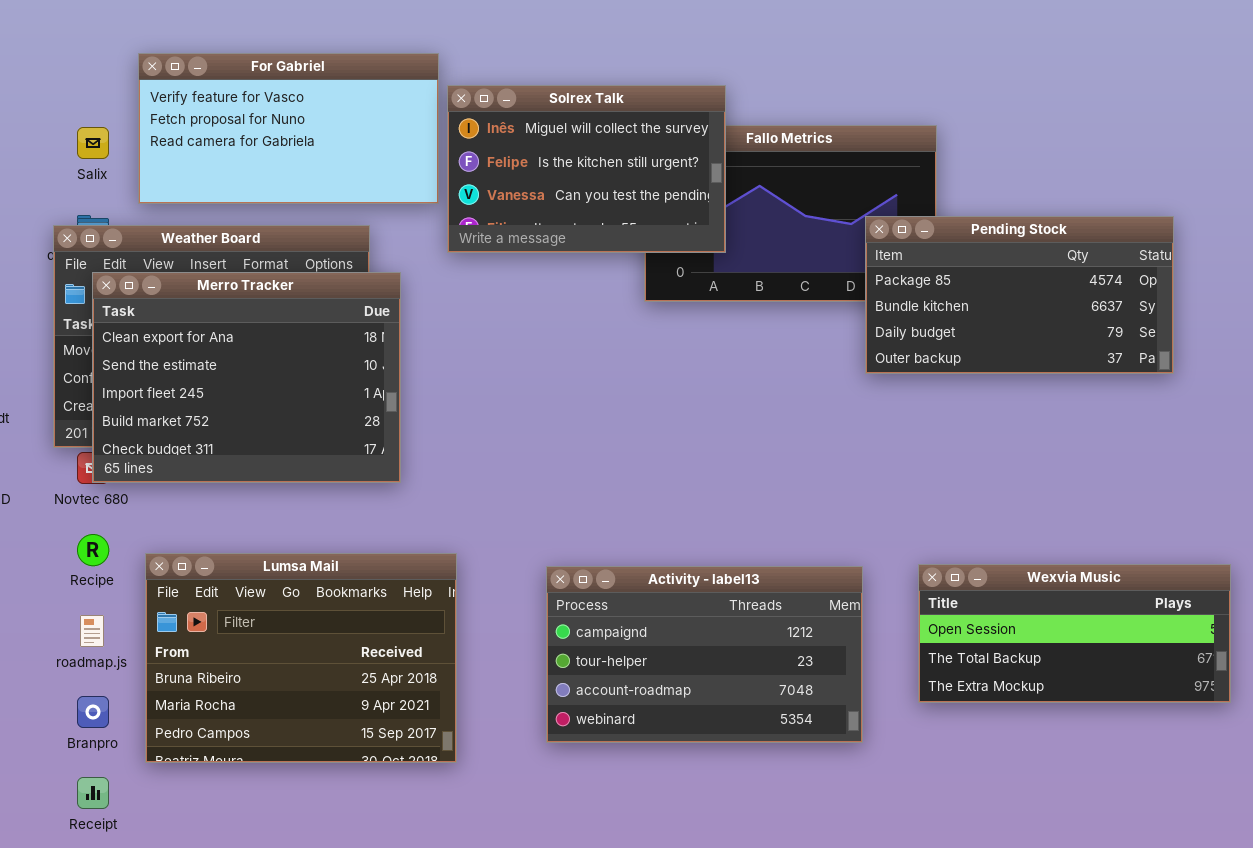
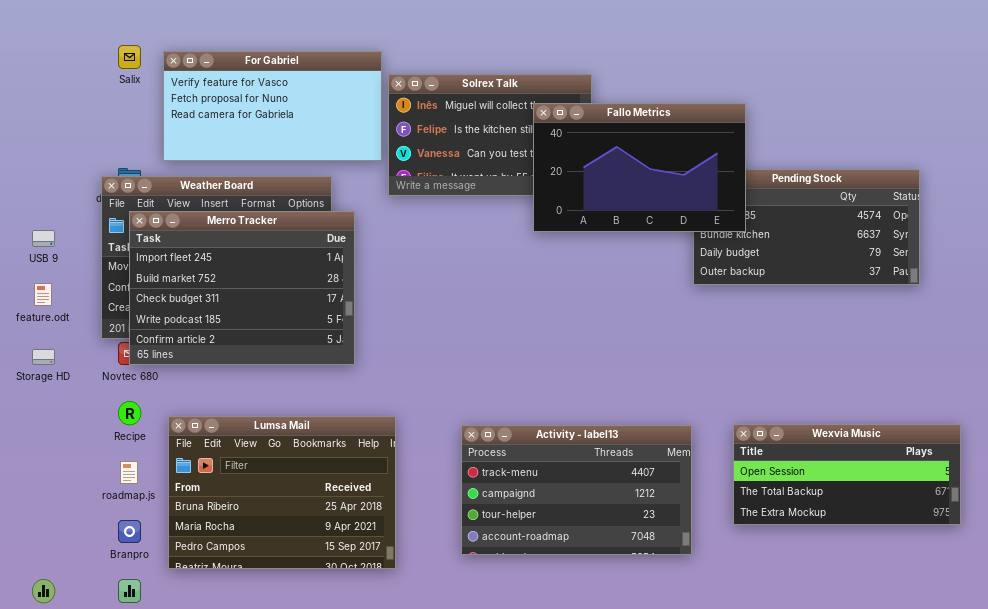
Fallo Metrics: [644,125,937,302] -> [533,103,746,232], raised
Salix: [77,127,109,159] -> [118,45,141,69], moved
Merro Tracker: [92,272,401,483] -> [129,211,355,365], scrolled down 2 rows
Activity - label13: [546,566,863,743] -> [461,425,692,555], scrolled up 1 row

